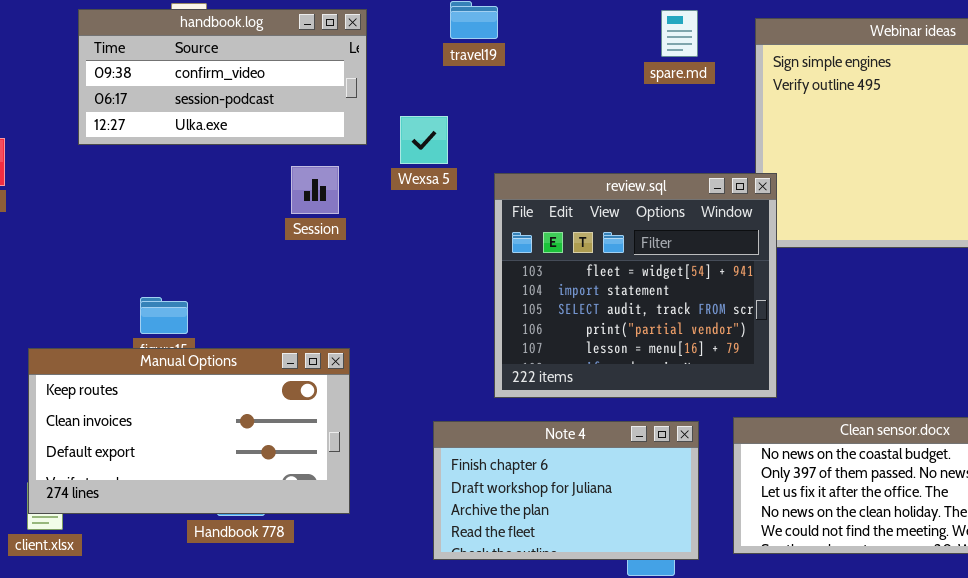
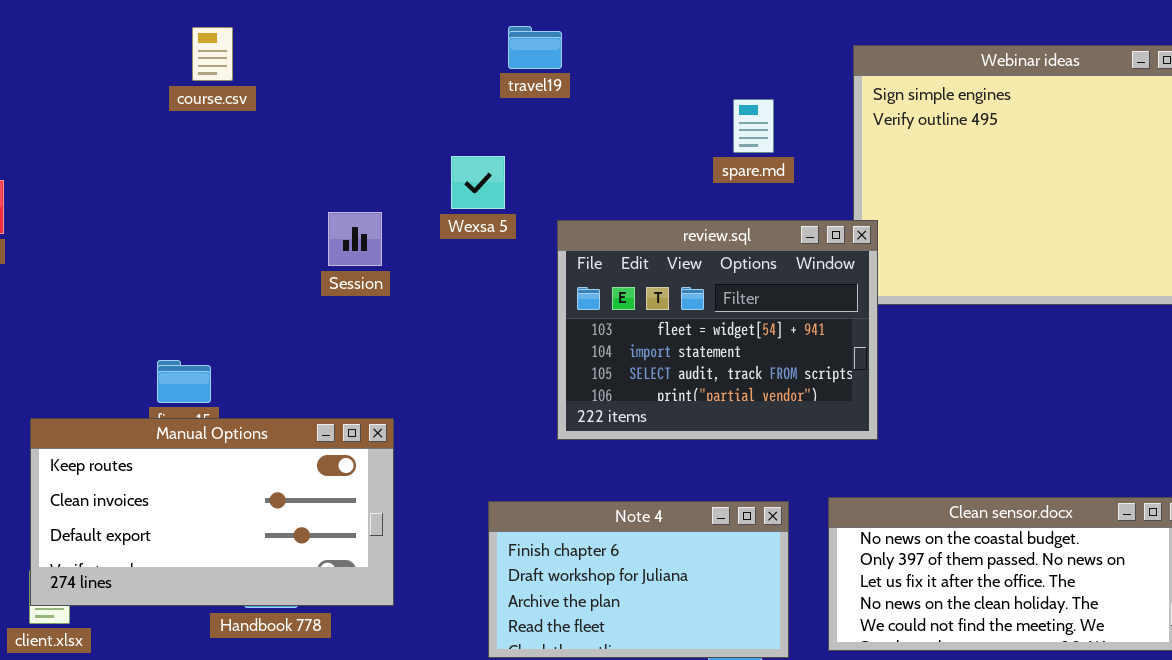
handbook.log: [78,9,367,145] -> none, closed
spare.md: [661,10,698,57] -> [733,99,774,153], moved
review.sql: [494,173,777,398] -> [557,220,878,440], resized

